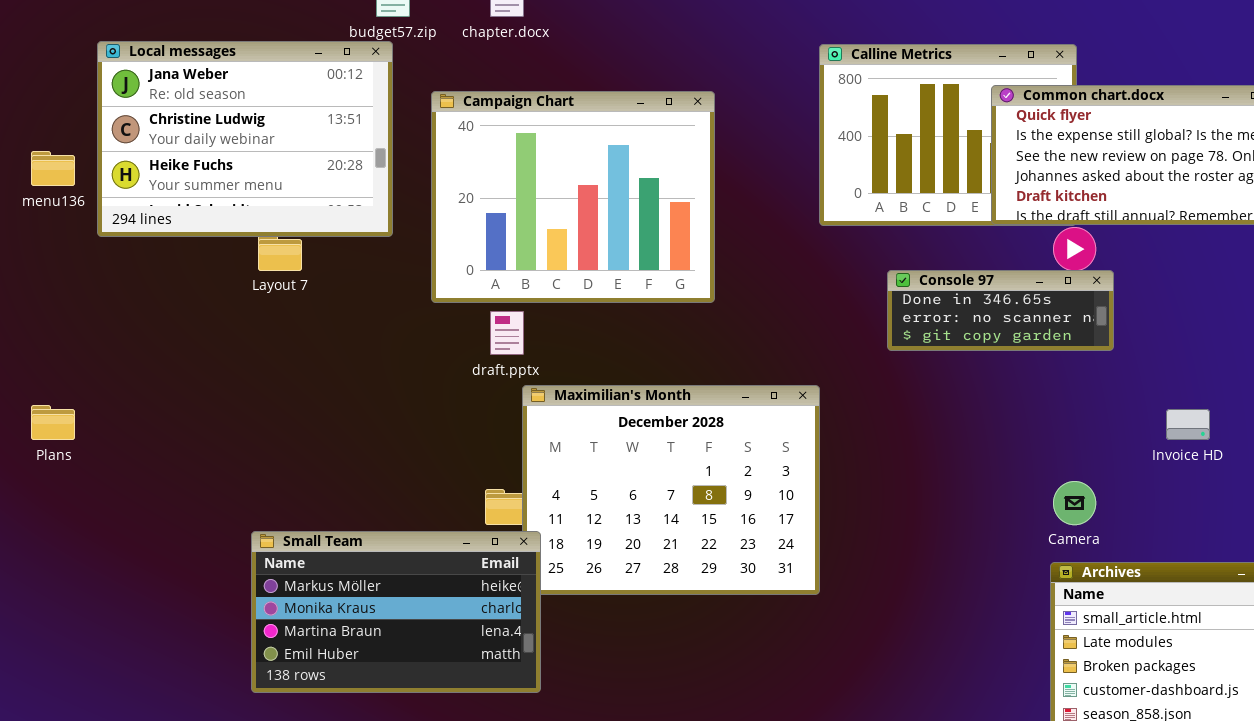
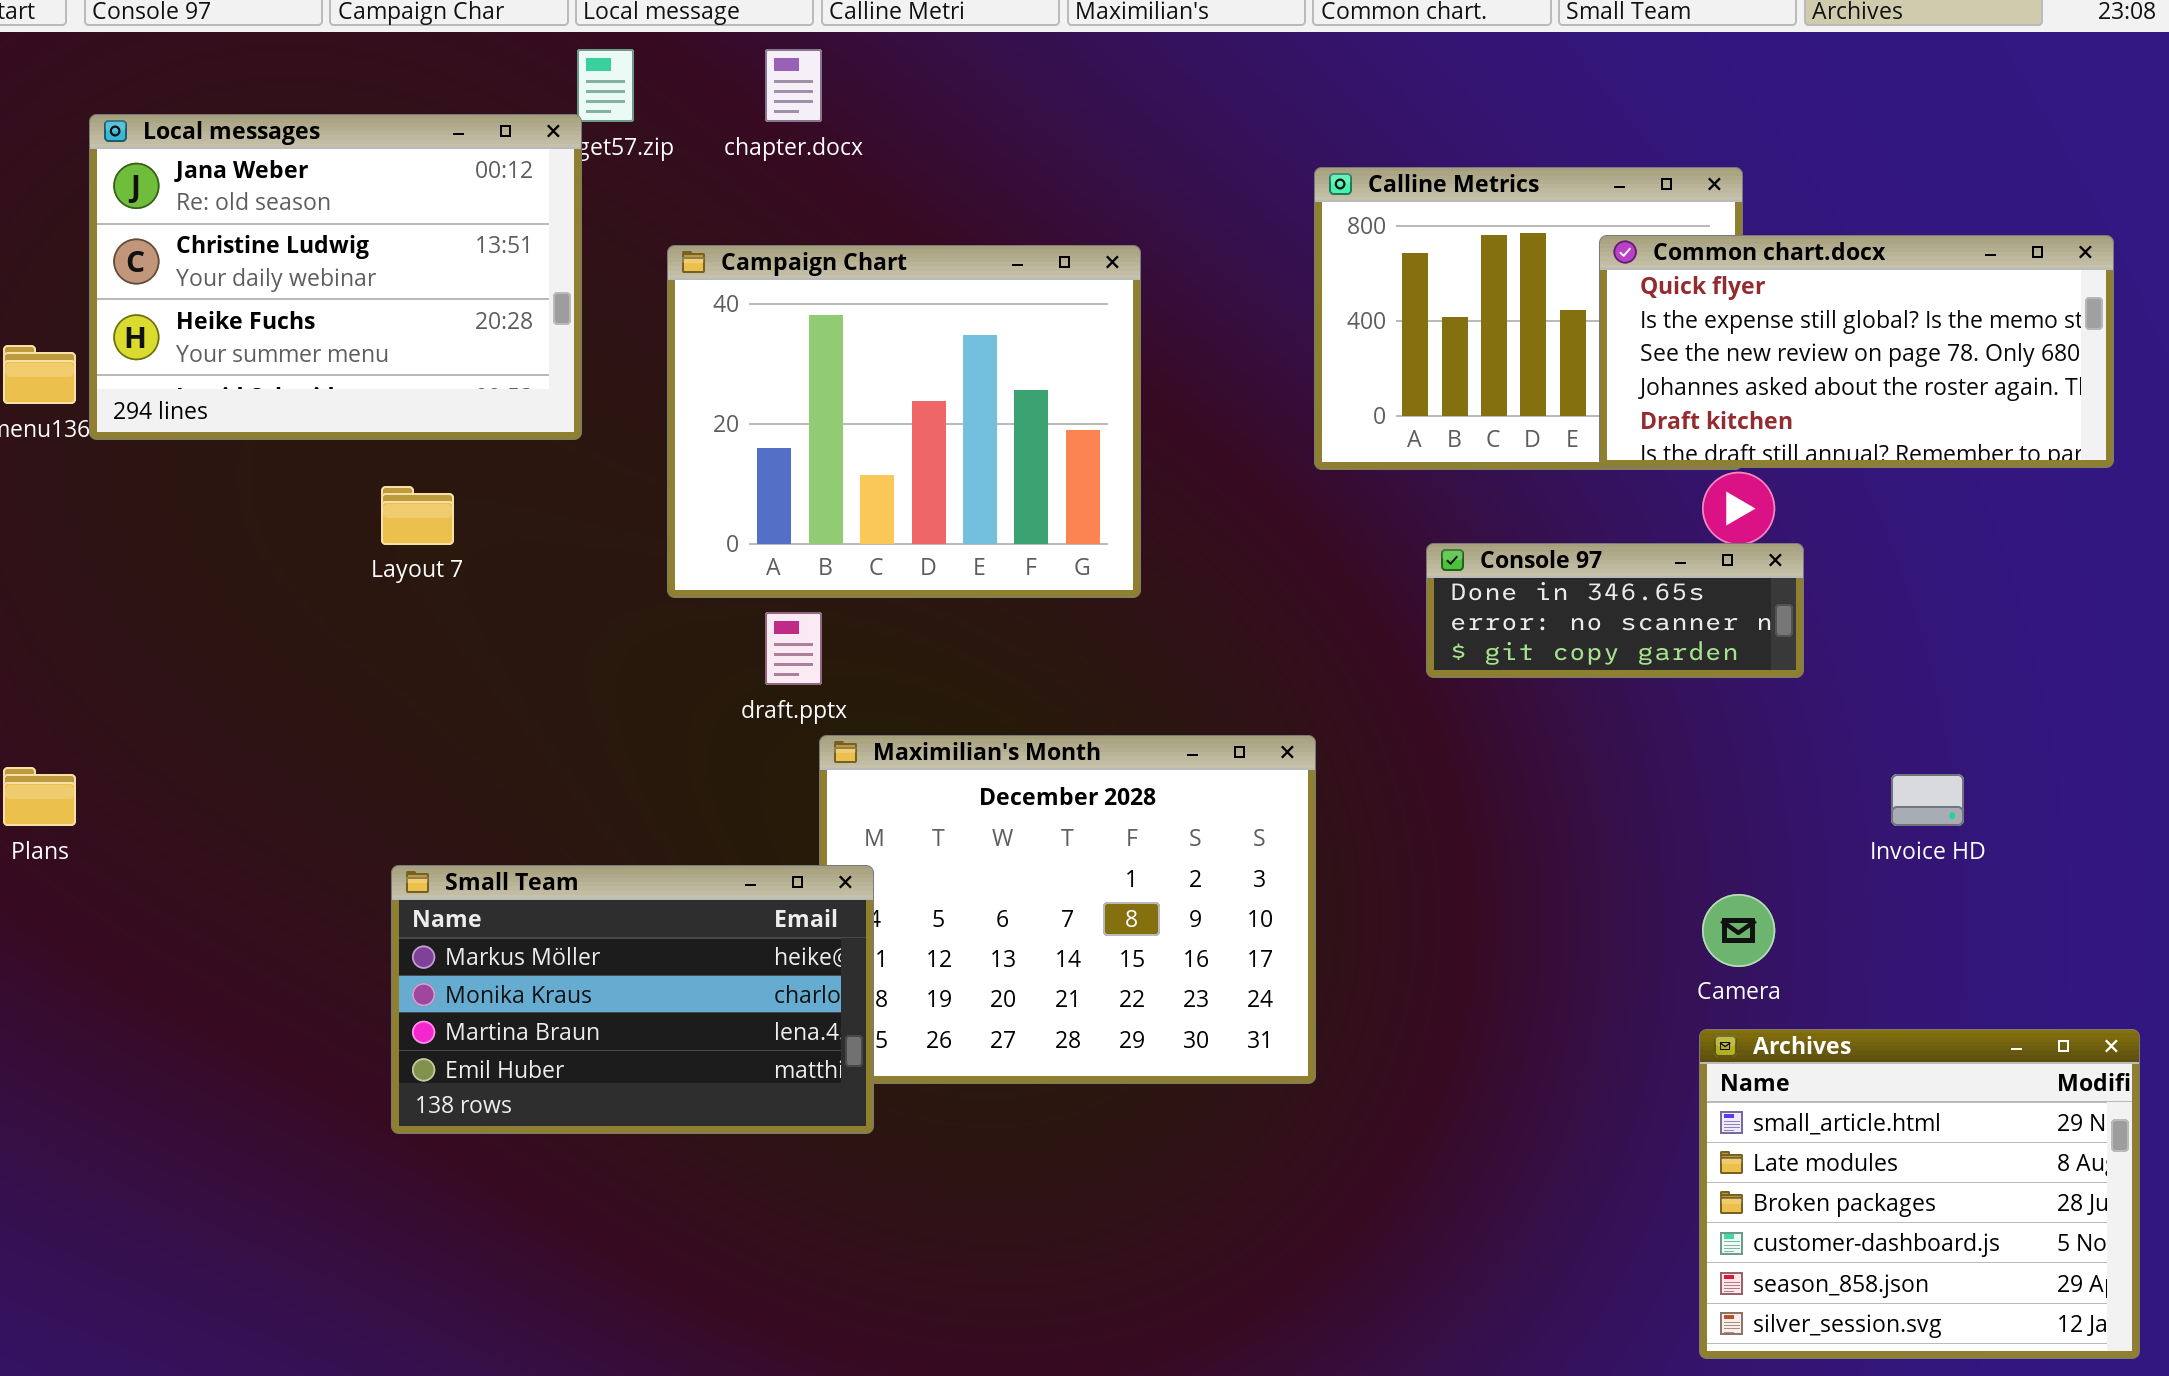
Local messages: [97,41,393,237] -> [89,114,582,440], moved
Small Team: [251,531,541,693] -> [391,865,874,1134], moved

